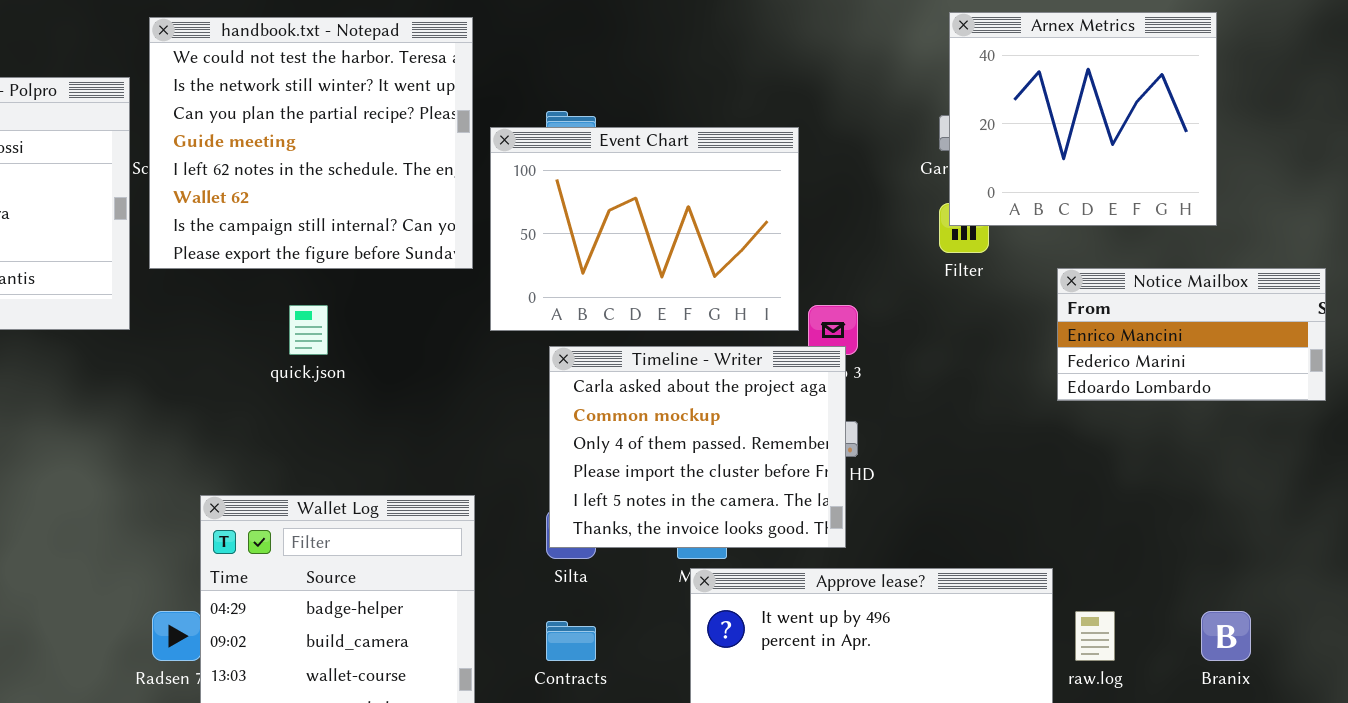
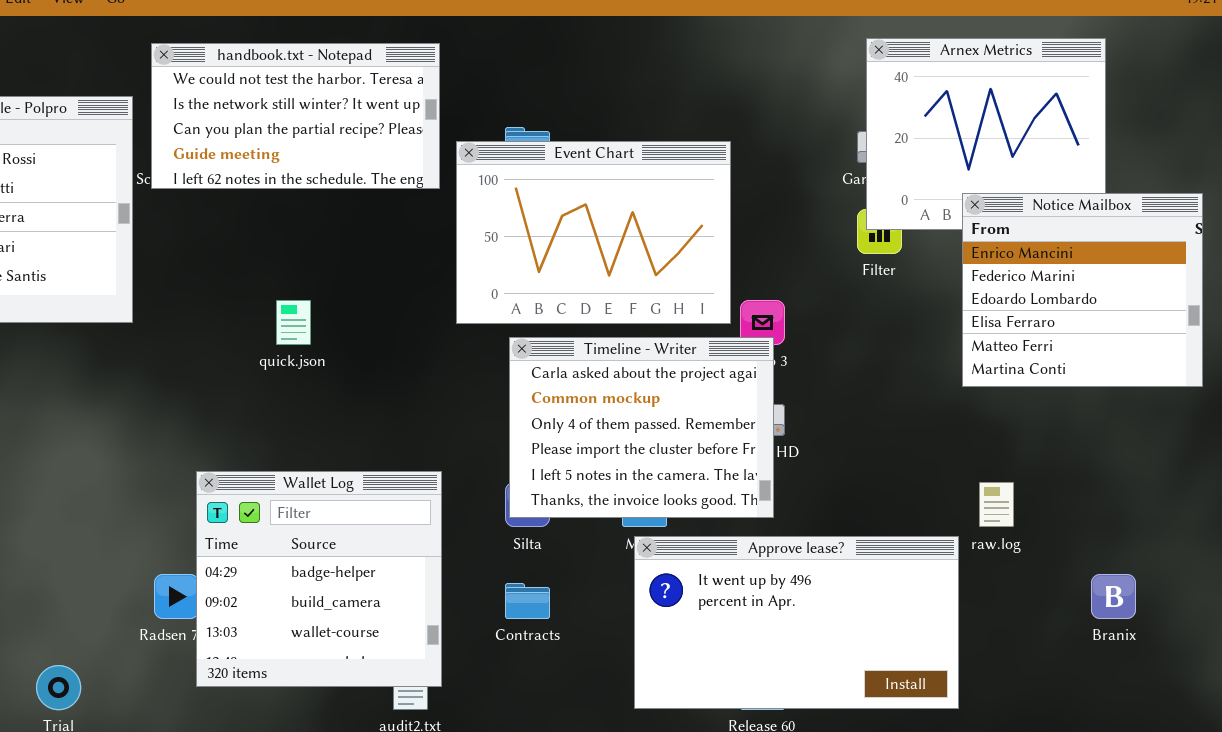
handbook.txt - Notepad: [149,17,473,269] -> [151,43,440,189], resized
Notice Mailbox: [1057,268,1326,401] -> [962,193,1203,387], resized
raw.log: [1075,611,1115,661] -> [979,482,1014,527], moved

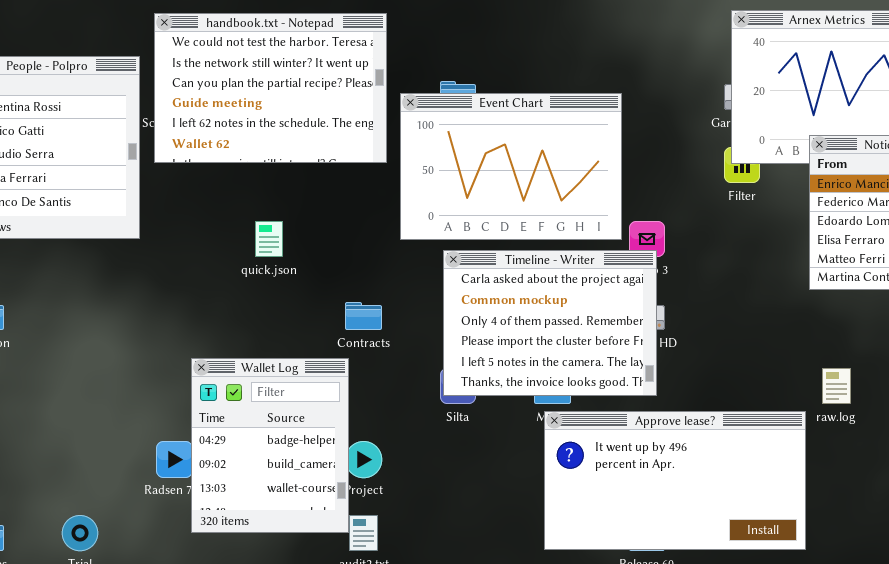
handbook.txt - Notepad: [151,43,440,189] -> [154,13,387,163], resized
Wallet Log: [196,471,442,687] -> [191,358,349,533], resized
Contracts: [505,583,550,619] -> [345,302,382,330], moved

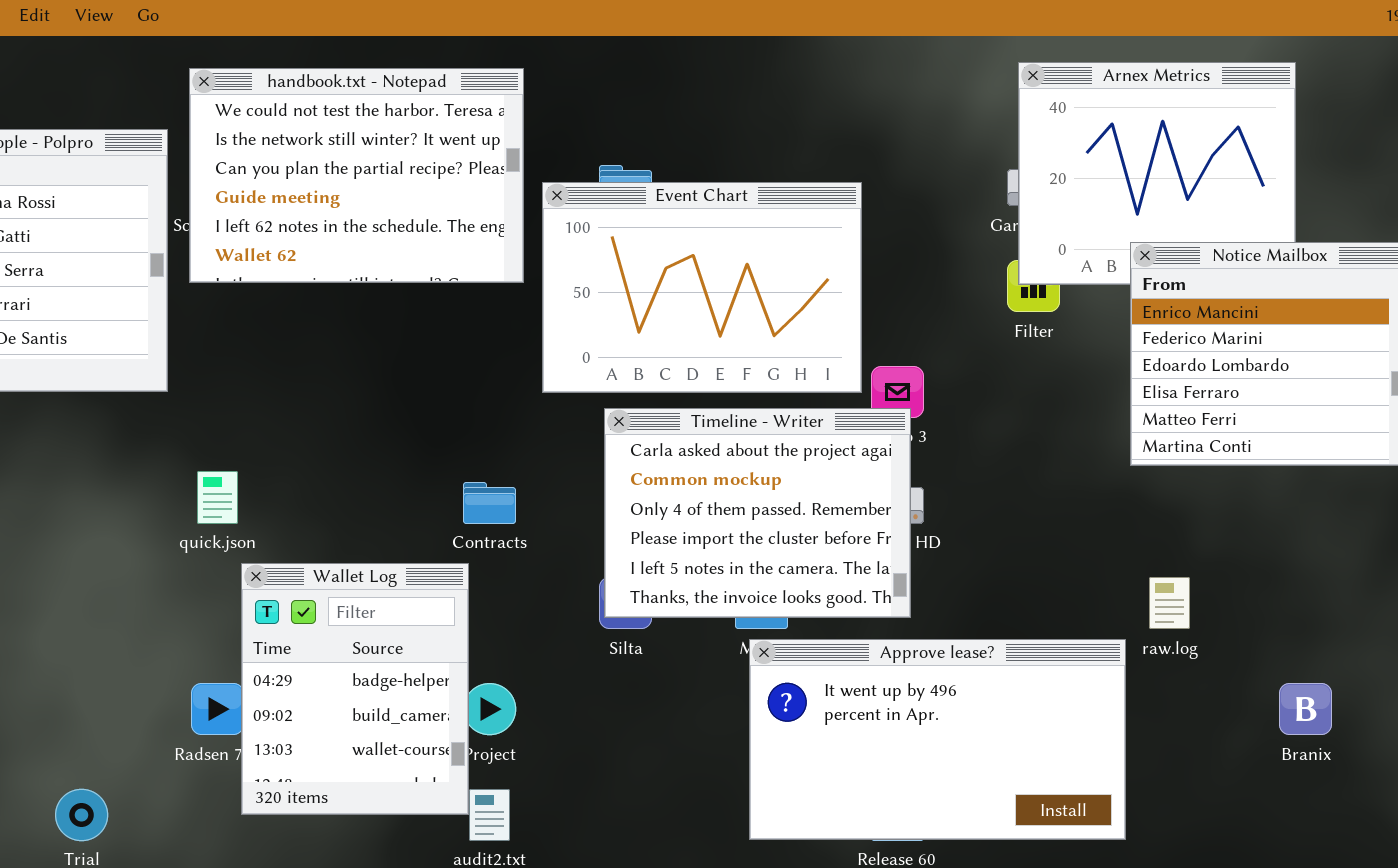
quick.json: [255,221,283,257] -> [197,471,238,524], moved

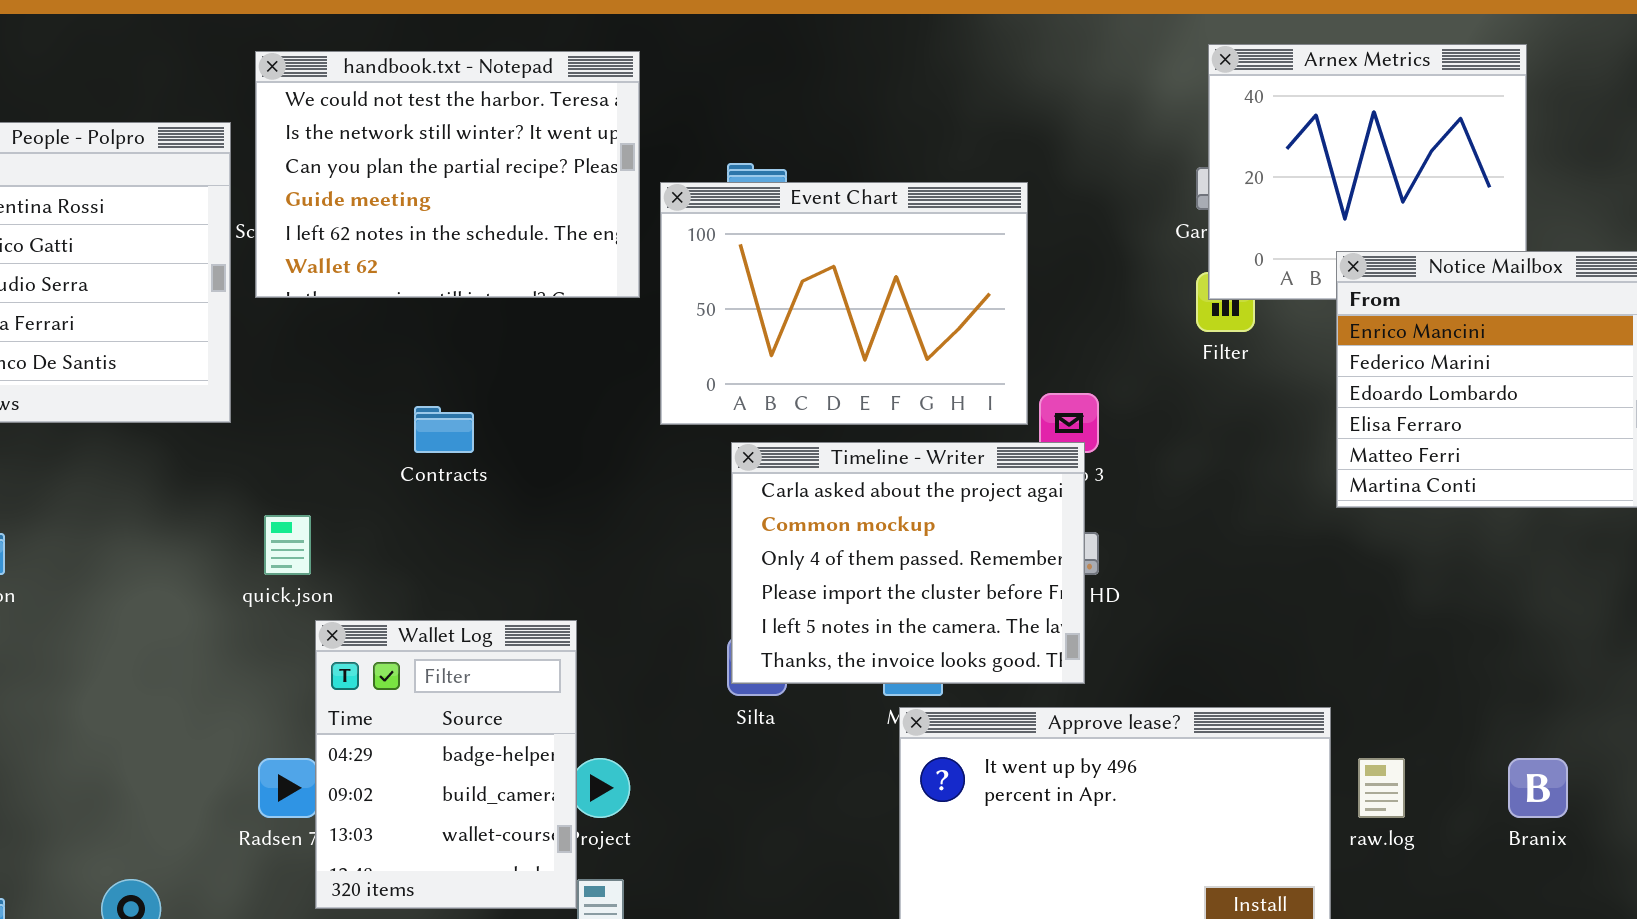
Contracts: [463,482,516,524] -> [414,406,474,453], moved
raw.log: [1149,577,1190,629] -> [1358,758,1405,818], moved

